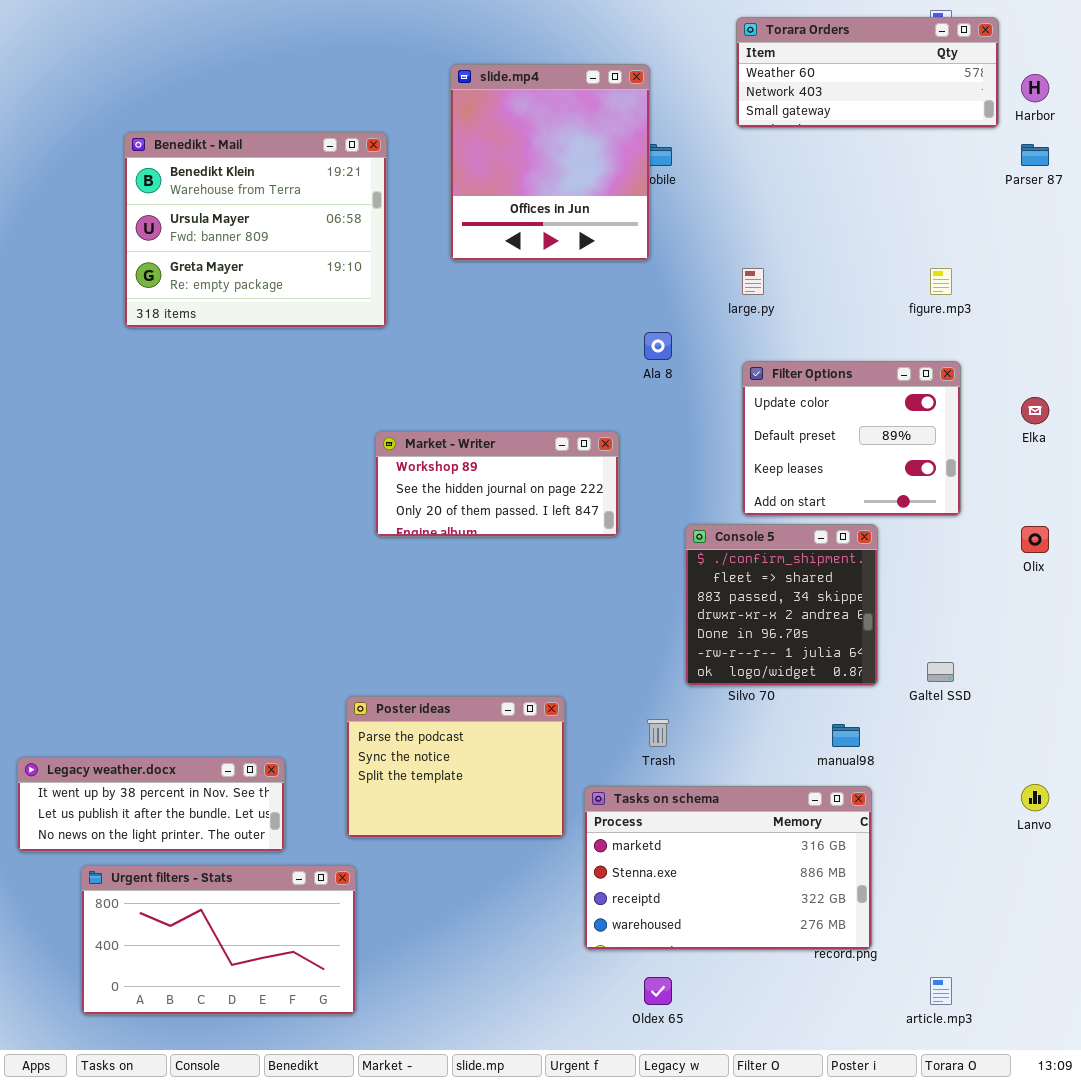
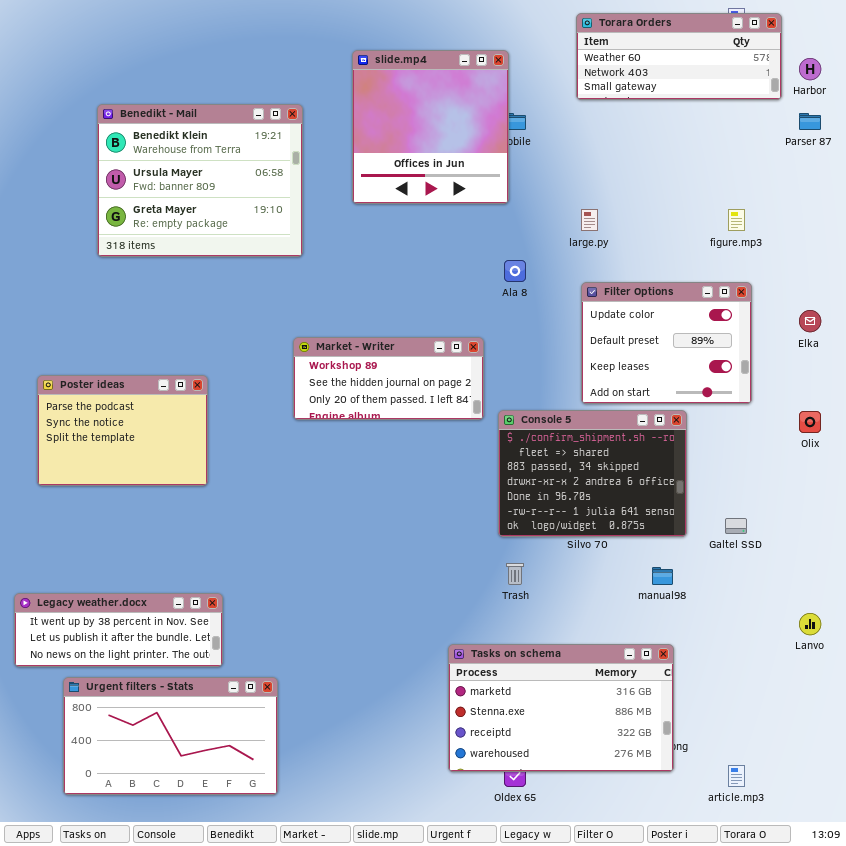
Console 5: [685,524,878,686] -> [498,410,687,537], resized
Poster ideas: [346,696,565,838] -> [37,375,208,486], moved
Tasks on schema: [584,786,872,950] -> [448,644,674,772], moved

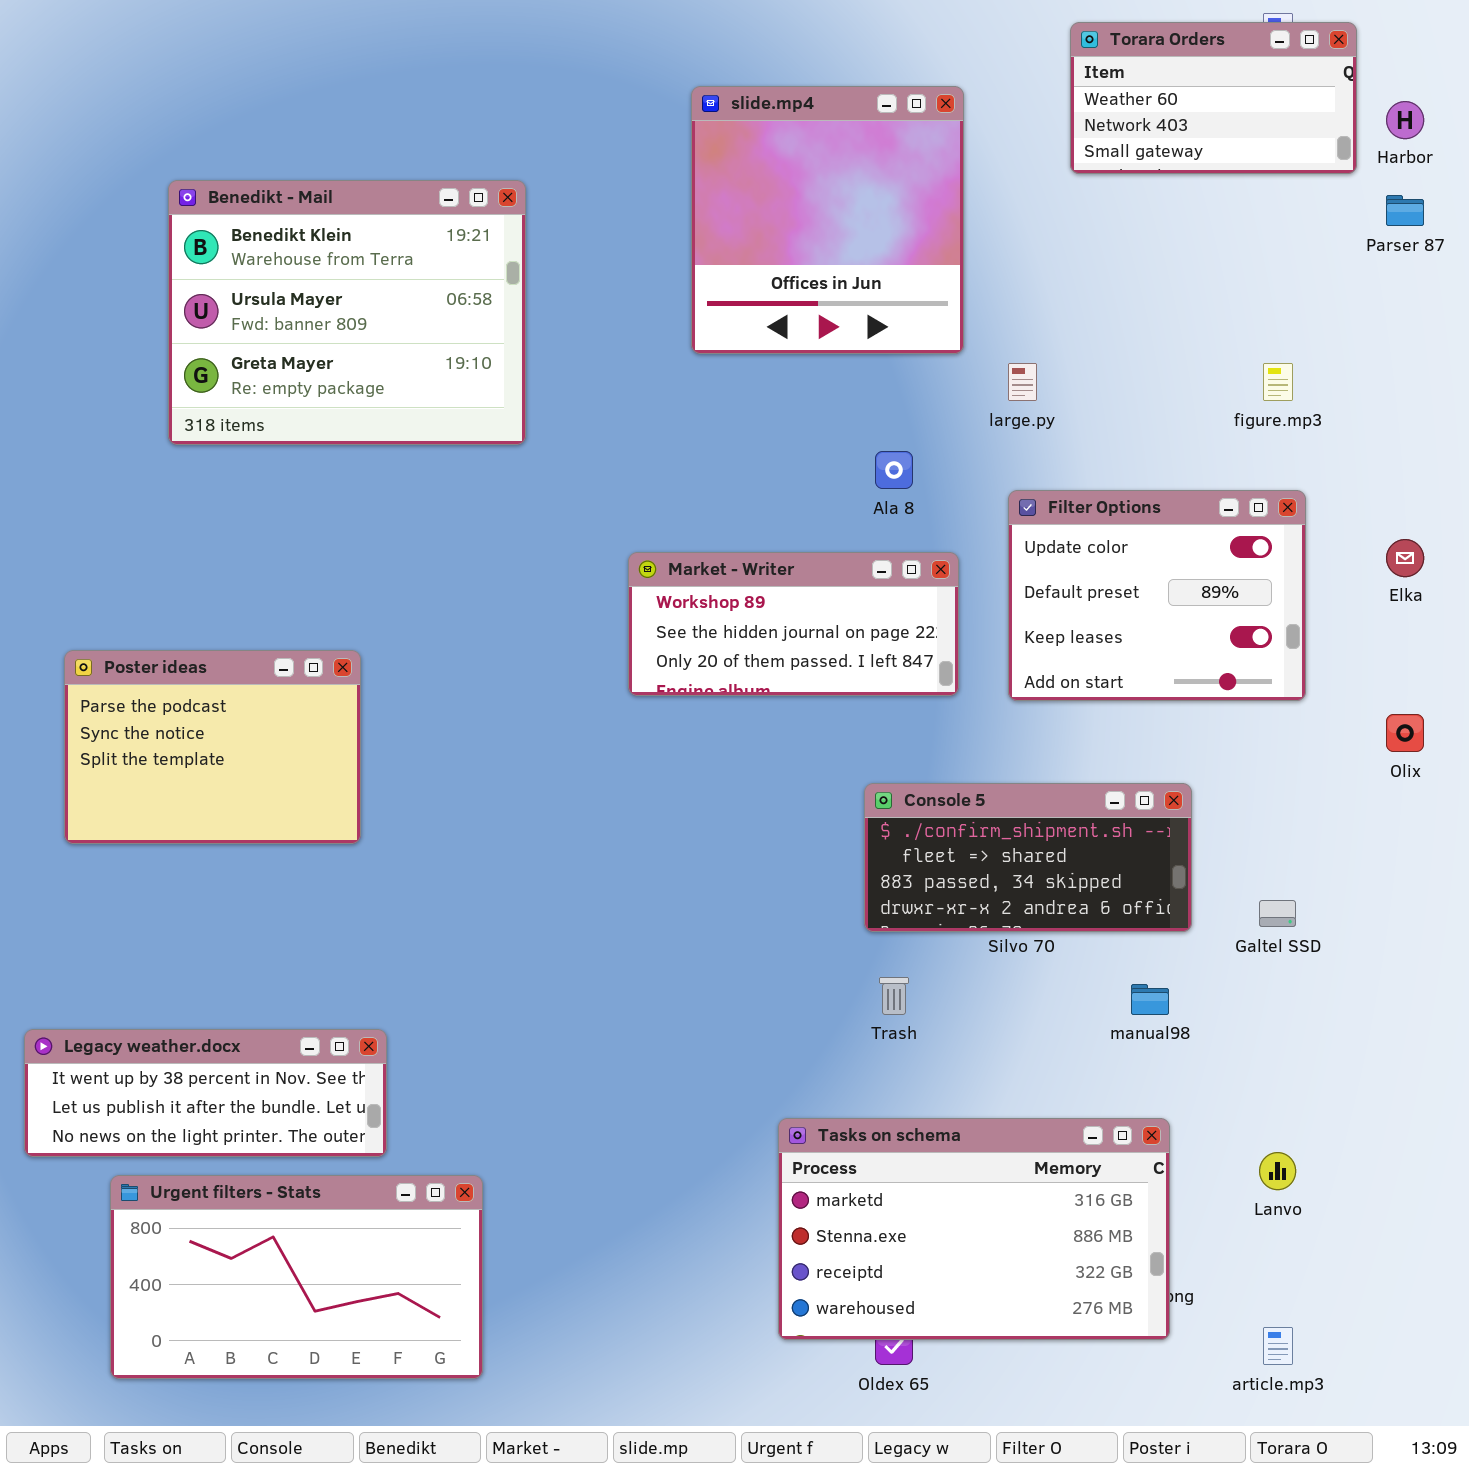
Torara Orders: [576,13,782,100] -> [1070,22,1357,174], resized
slide.mp4: [352,50,509,204] -> [691,86,964,354], moved
Market - Writer: [293,337,484,420] -> [628,552,959,696], moved
Console 5: [498,410,687,537] -> [864,783,1192,932], resized
Lanvo: [799,613,821,635] -> [1259,1152,1296,1190], moved

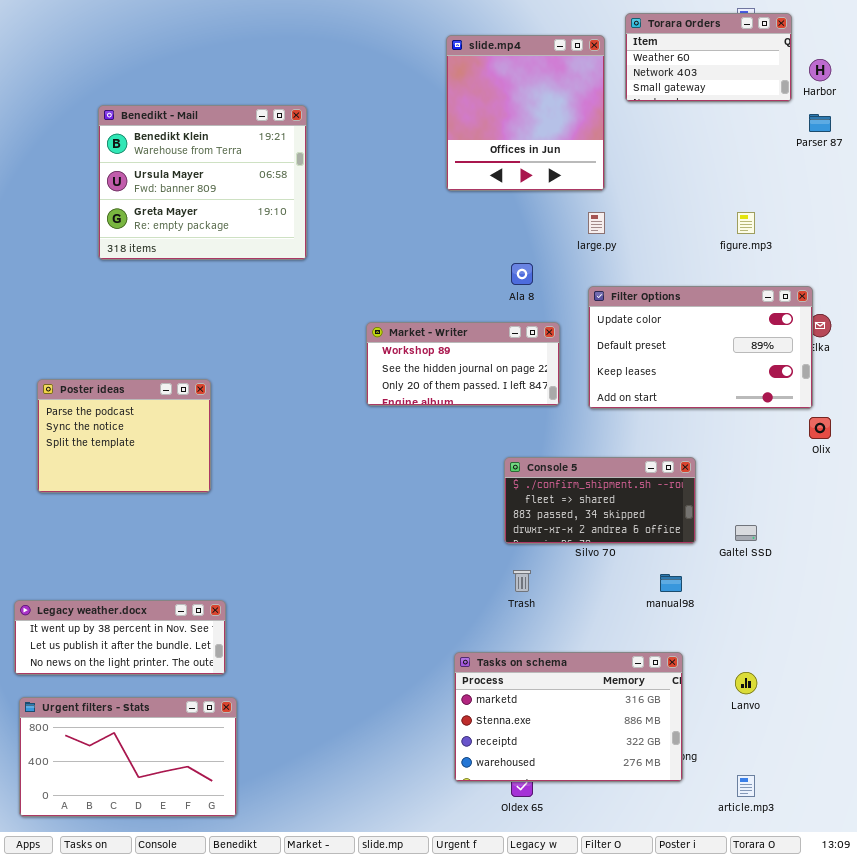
slide.mp4: [691,86,964,354] -> [446,35,605,191], moved
Filter Options: [1008,490,1306,701] -> [588,286,813,409], resized
Urgent filters - Stats: [110,1175,483,1379] -> [19,697,237,817], moved

